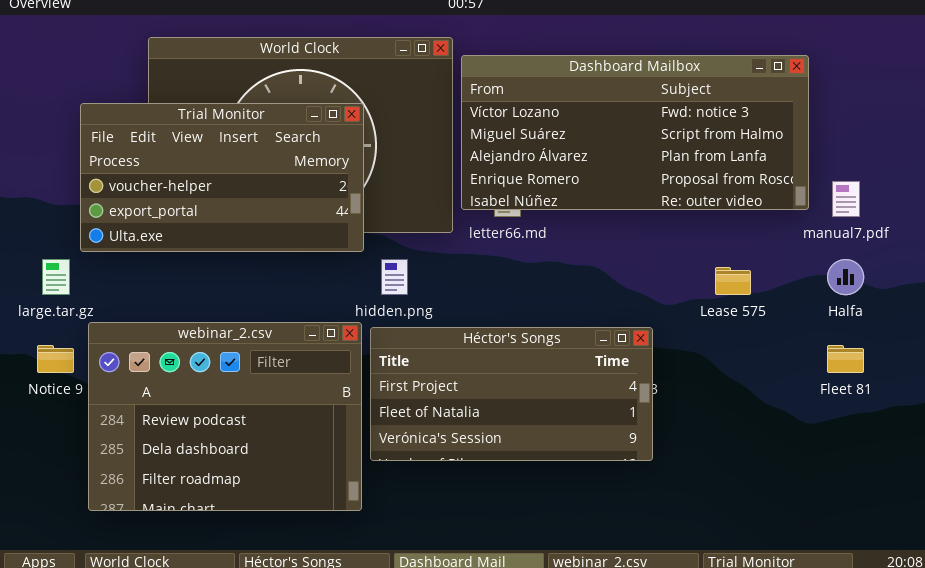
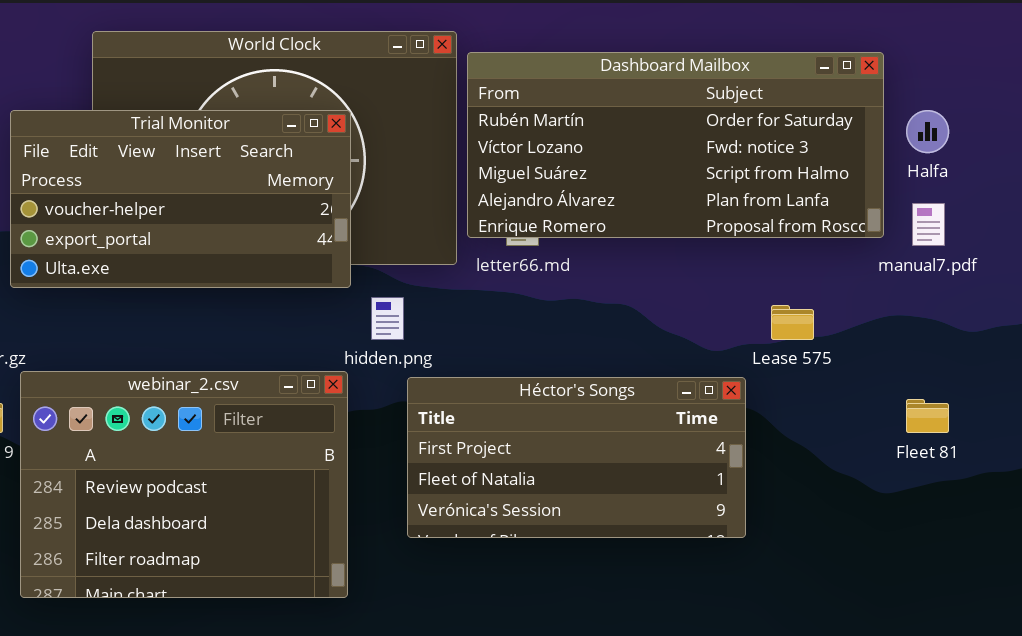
Dashboard Mailbox: [461,55,809,210] -> [467,52,884,238], scrolled up 1 row
Halfa: [827,259,864,295] -> [906,110,949,153], moved
Héctor's Songs: [370,327,653,461] -> [407,377,746,538], moved

